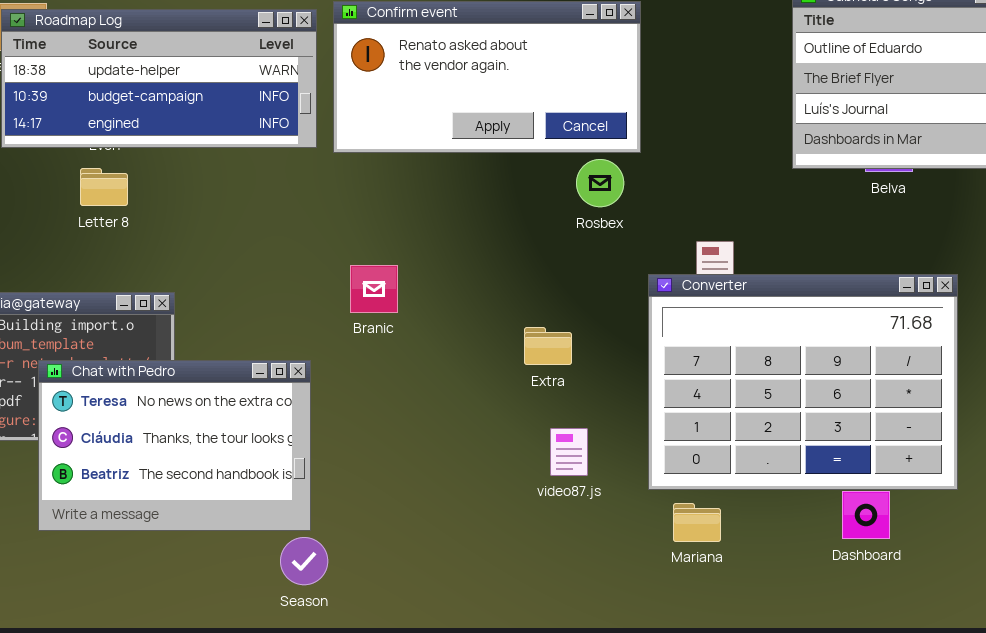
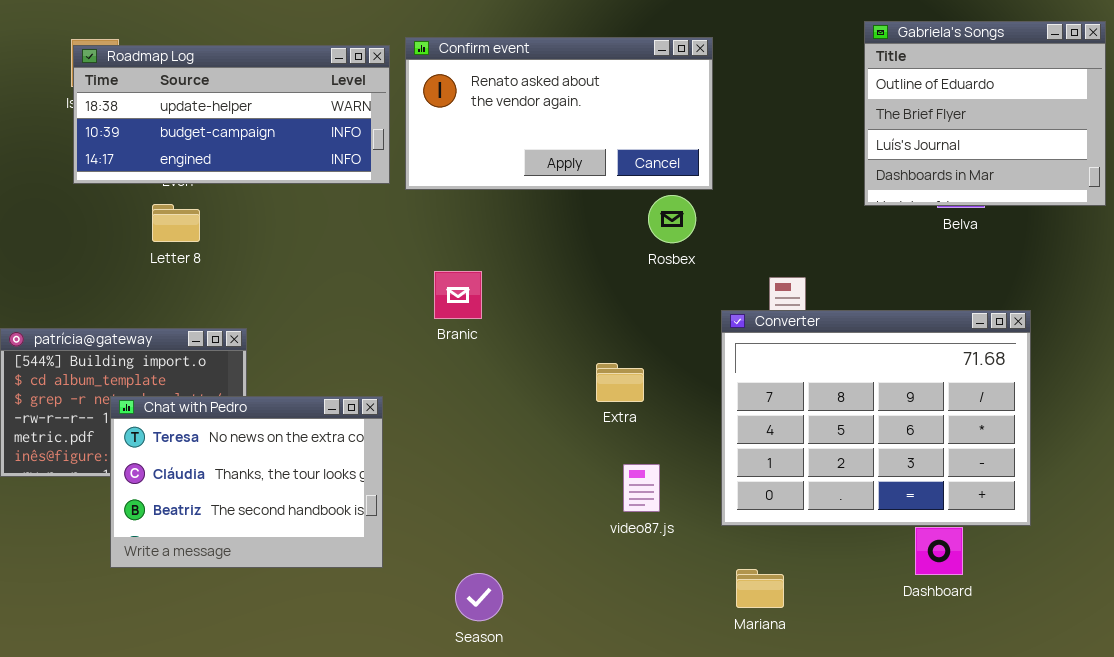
Branic: [350,265,398,313] -> [434,271,482,319], moved
Mariana: [673,503,721,542] -> [736,569,784,608], moved
Season: [280,537,328,585] -> [455,573,503,621], moved

